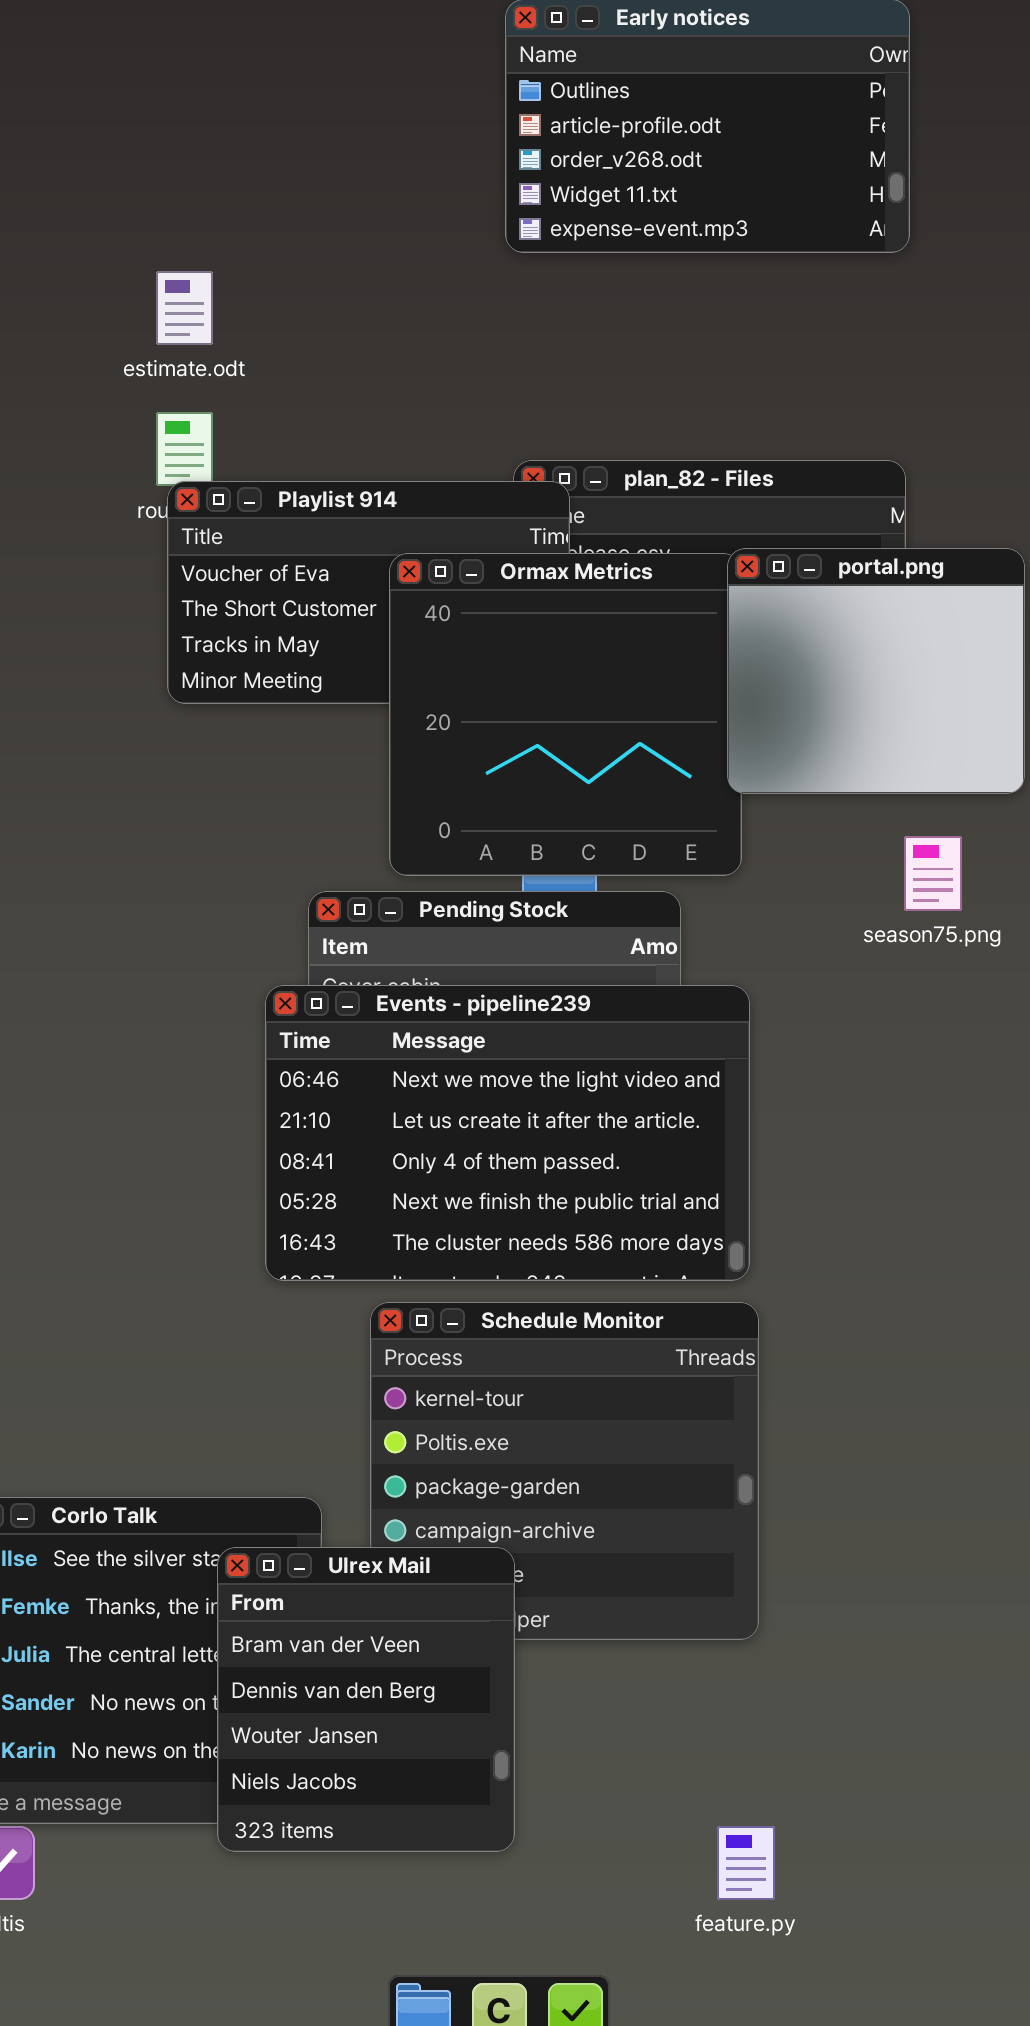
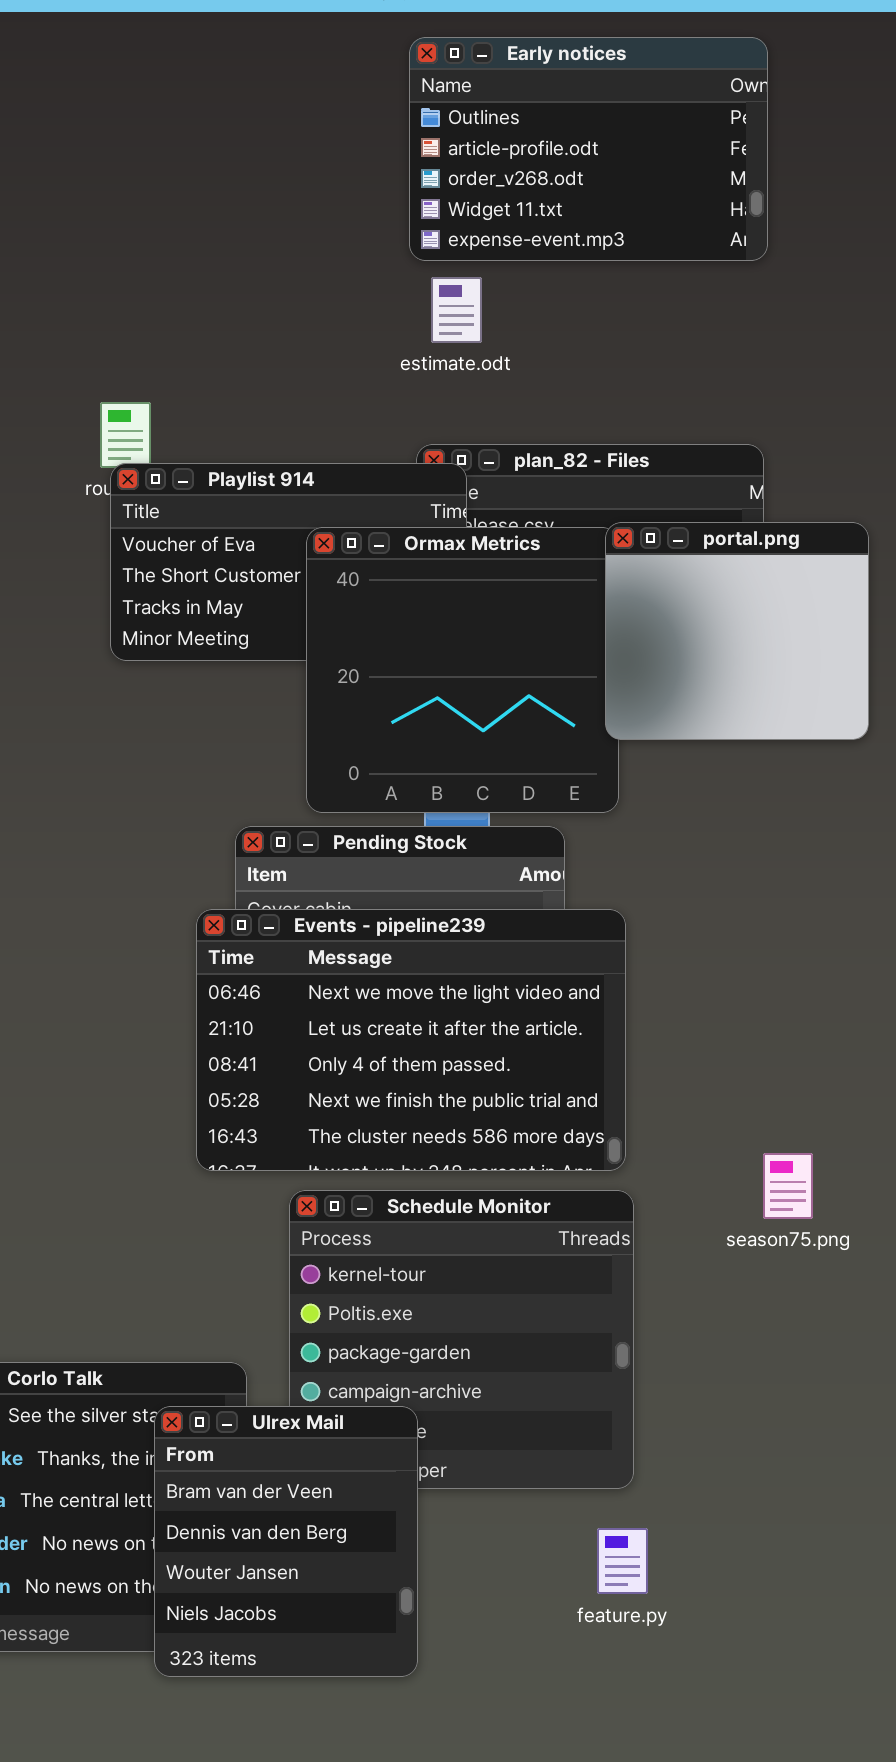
estimate.odt: [156,271,213,345] -> [431,277,482,343], moved
season75.png: [904,836,962,911] -> [763,1153,813,1219], moved
feature.py: [717,1826,775,1900] -> [597,1528,648,1594], moved

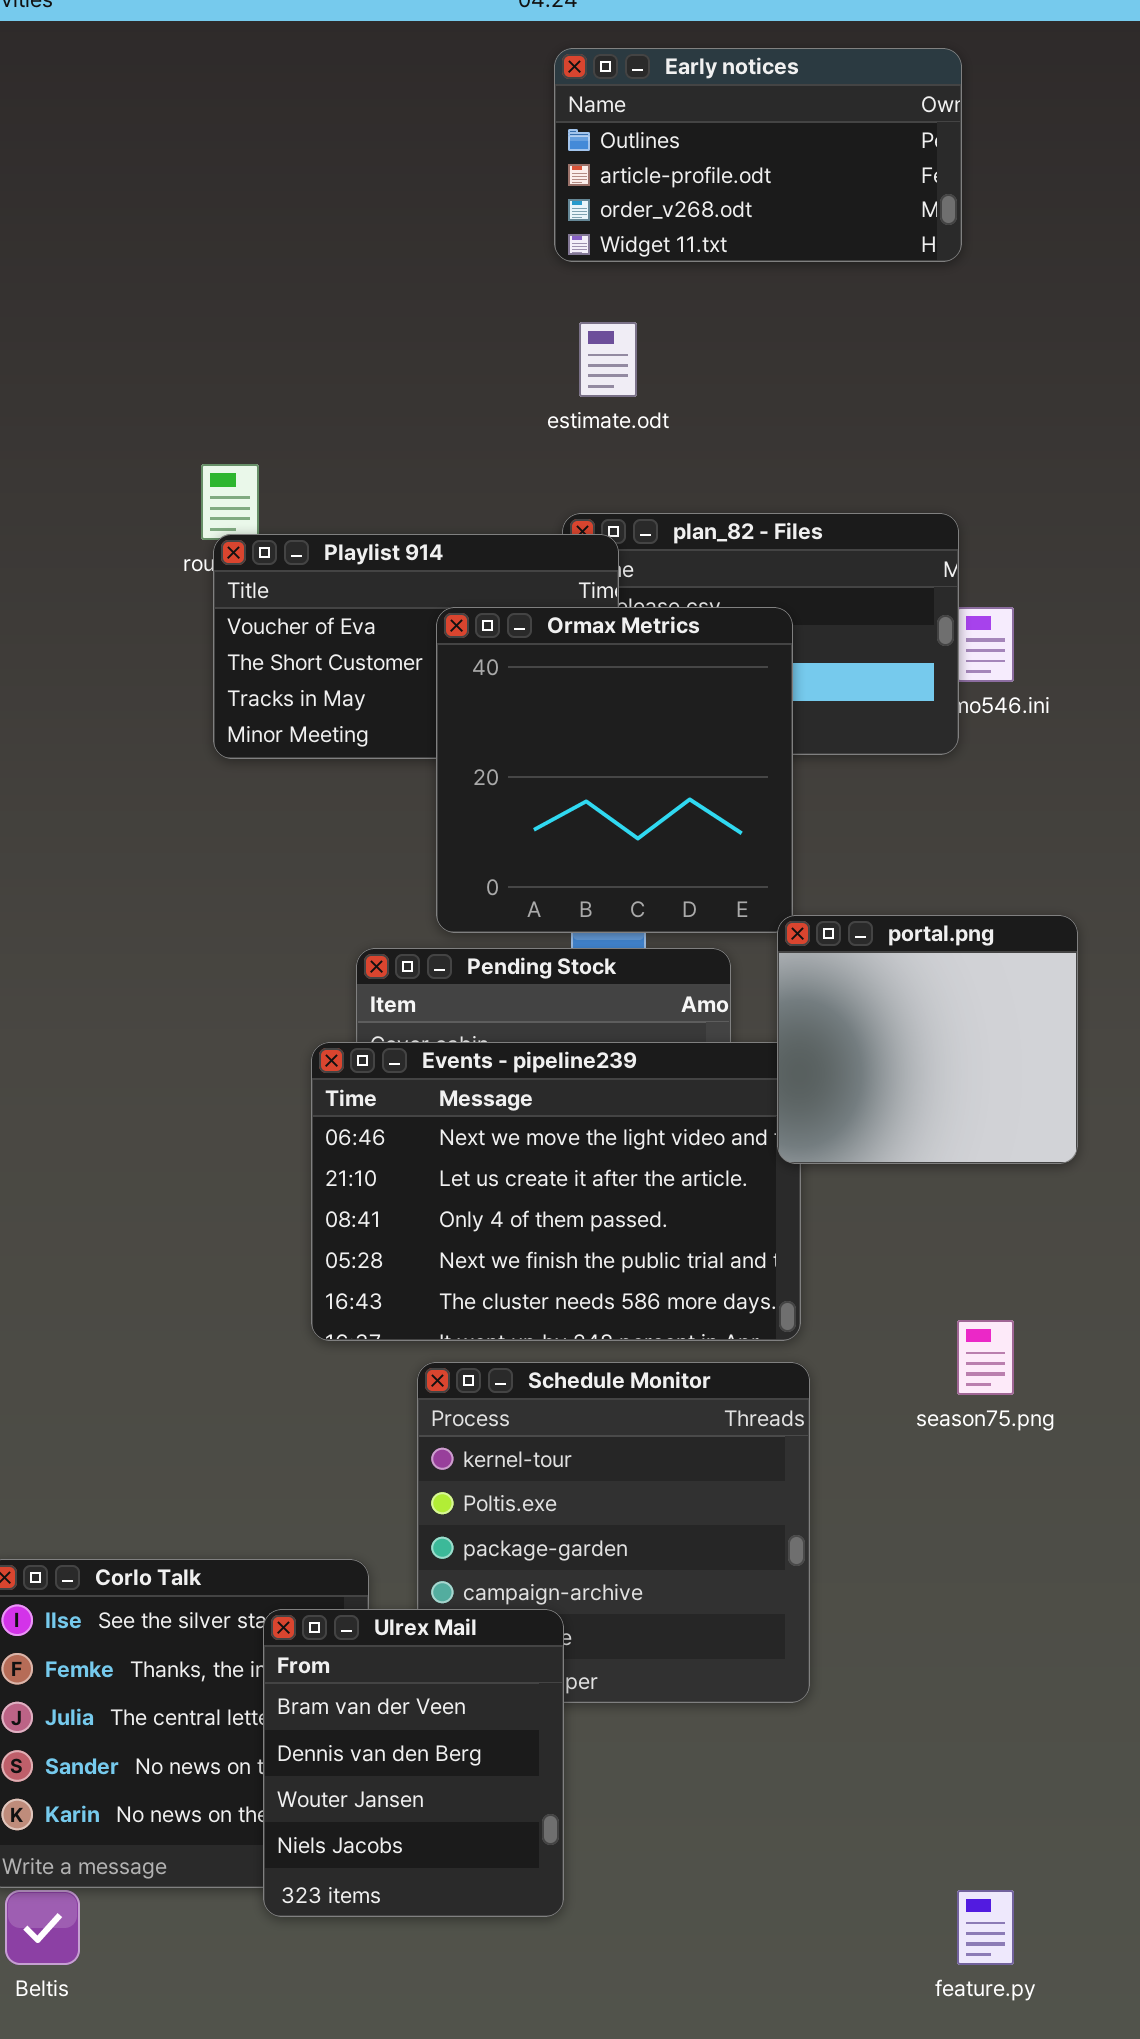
Early notices: [409,37,768,261] -> [554,48,962,262], resized
portal.png: [605,522,869,740] -> [777,915,1078,1164], moved
feature.py: [597,1528,648,1594] -> [957,1890,1014,1965], moved

